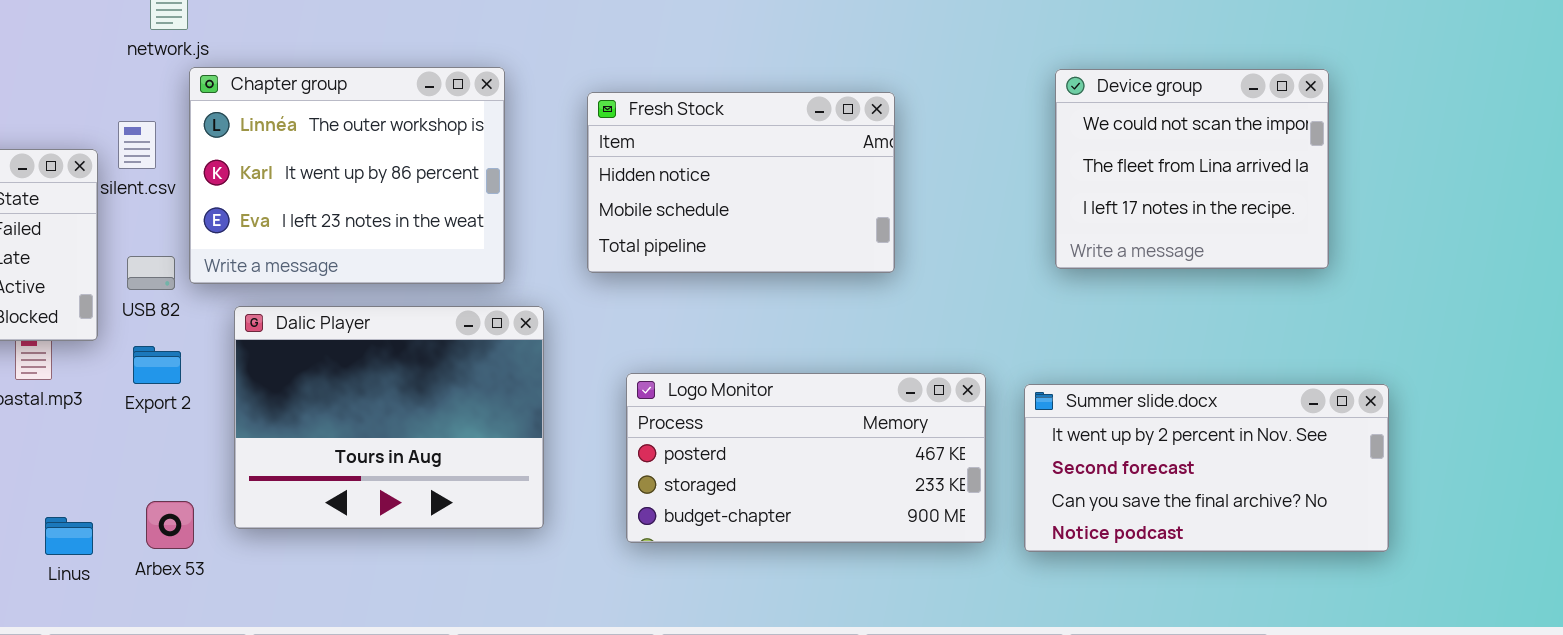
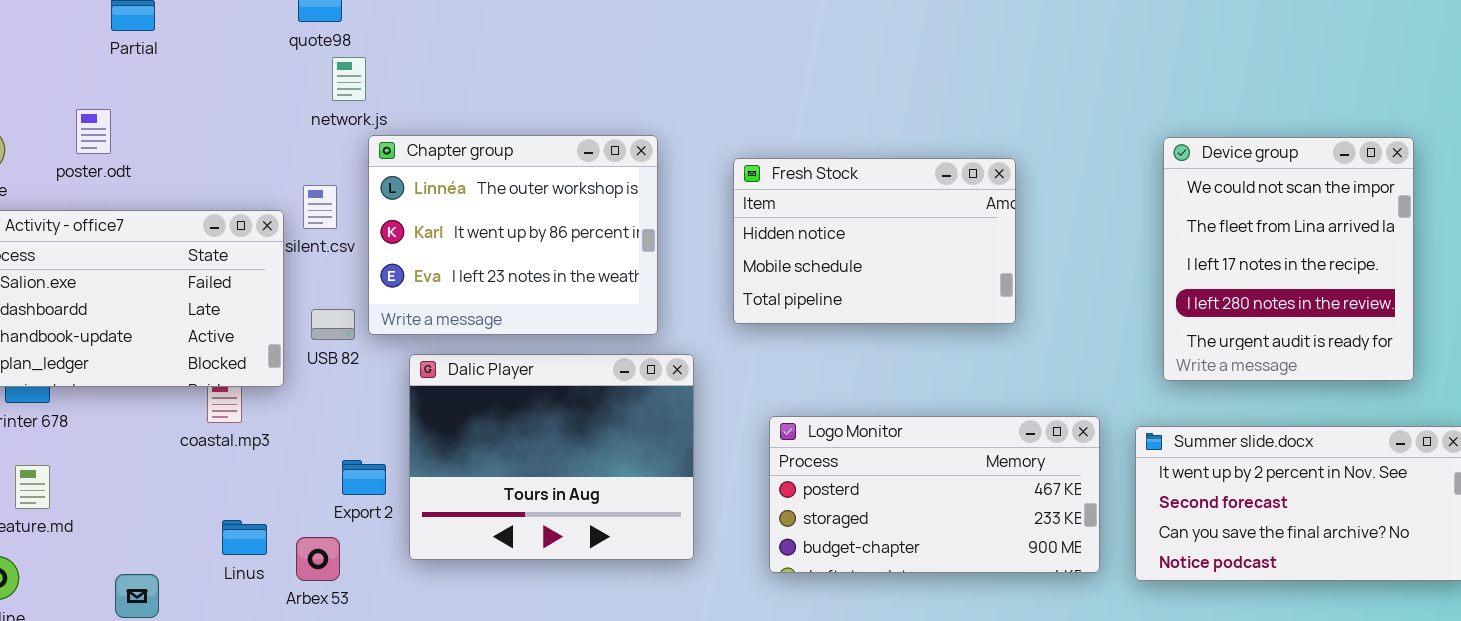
Device group: [1055,69,1329,269] -> [1163,137,1414,381], resized
Export 2: [133,346,181,384] -> [342,460,386,495], moved
Arbex 53: [146,501,194,549] -> [296,537,340,581], moved
Linus: [45,517,93,555] -> [222,520,267,555], moved

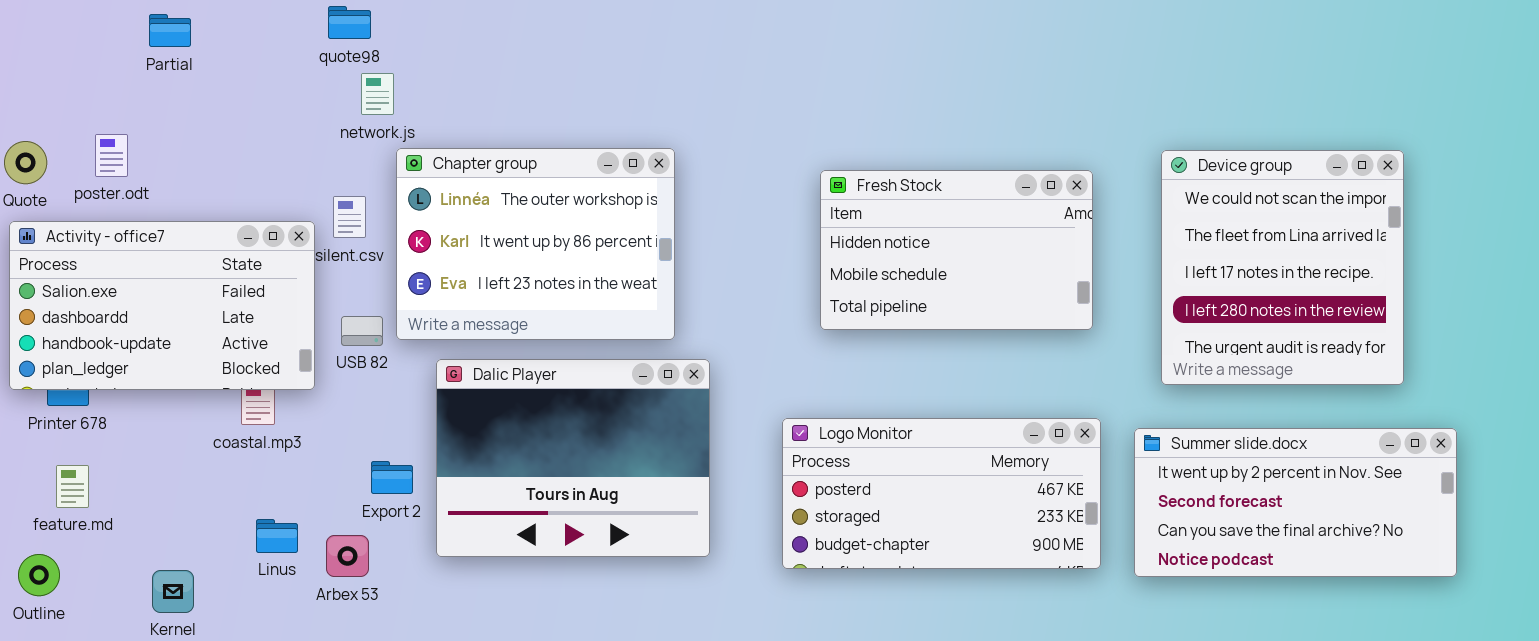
poster.odt: [76,109,111,154] -> [95,134,128,177], moved
Fresh Stock: [733,158,1016,324] -> [820,170,1093,330], moved

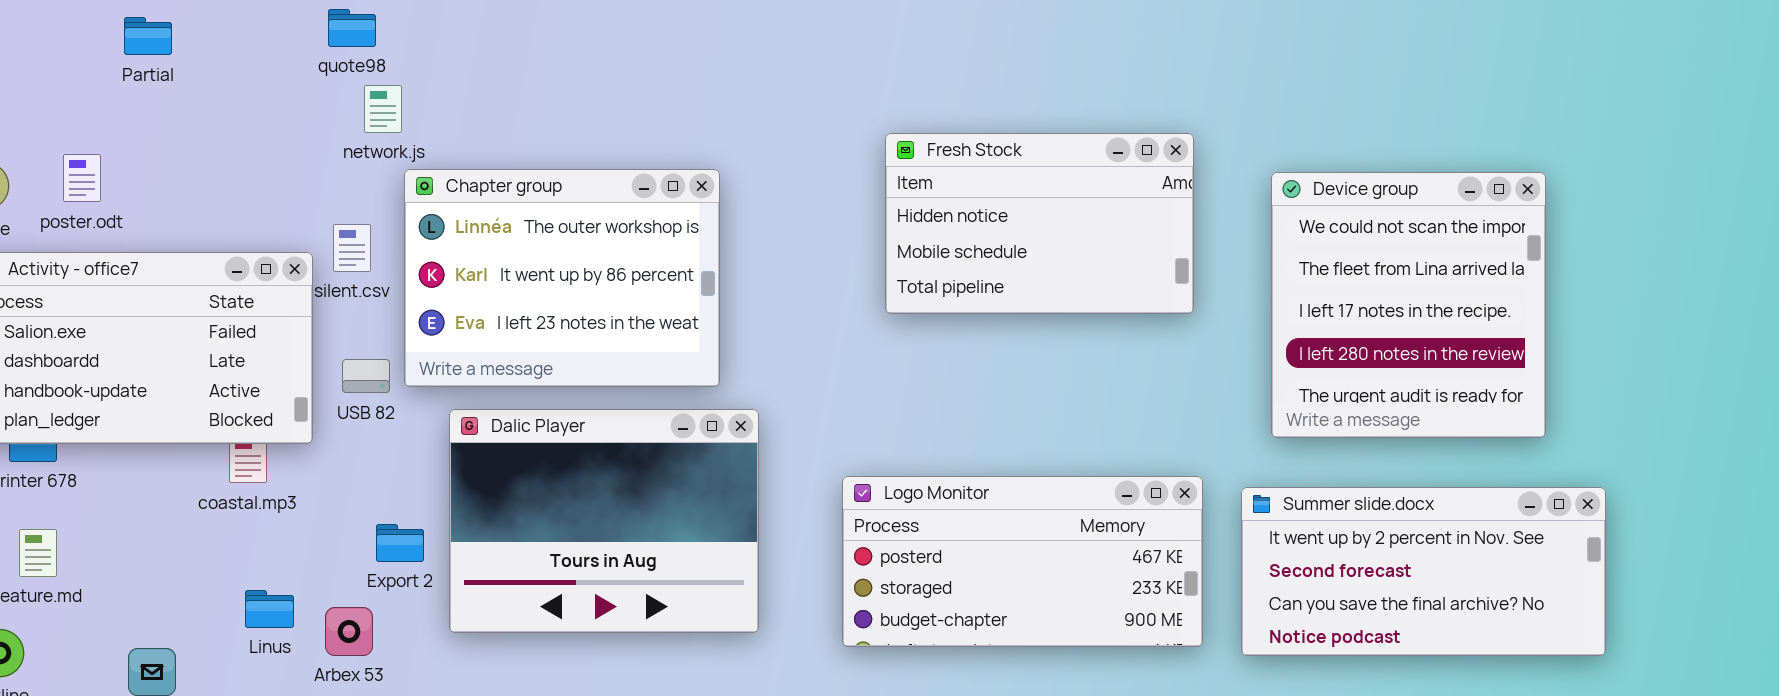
Fresh Stock: [820,170,1093,330] -> [885,133,1194,314], moved

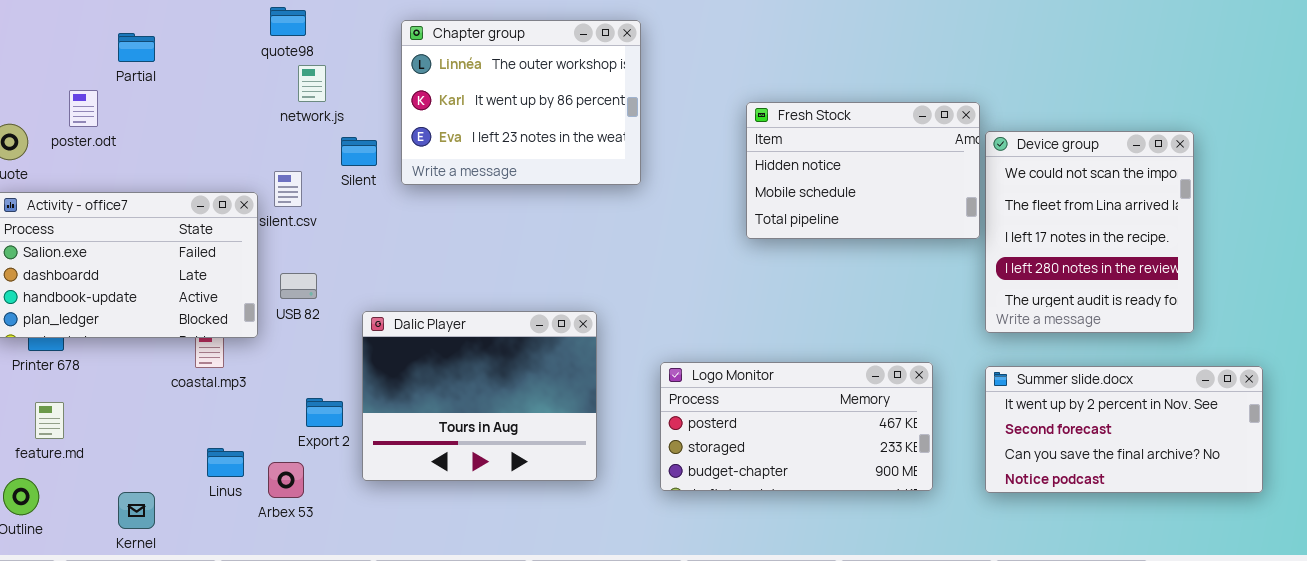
Partial: [124,17,172,55] -> [118,33,155,62], moved
Fresh Stock: [885,133,1194,314] -> [746,102,980,239], moved
poster.odt: [63,154,101,202] -> [69,90,98,127], moved
Chapter group: [404,169,720,387] -> [401,20,641,185], moved
Summer slide.docx: [1241,487,1606,656] -> [985,366,1263,493], moved

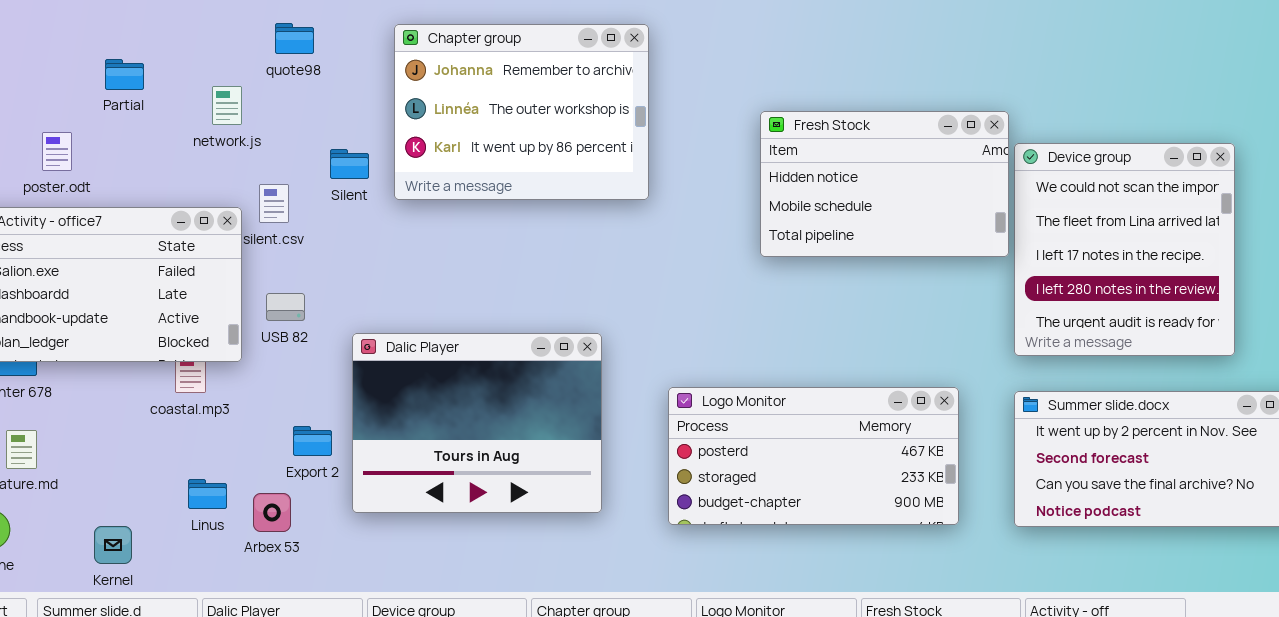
quote98: [270,7,306,36] -> [275,23,314,54], moved
Chapter group: [401,20,641,185] -> [394,24,649,200], scrolled up 1 row
Partial: [118,33,155,62] -> [105,59,144,90], moved
network.js: [298,65,326,102] -> [212,86,242,125], moved
poster.odt: [69,90,98,127] -> [42,132,72,171], moved

